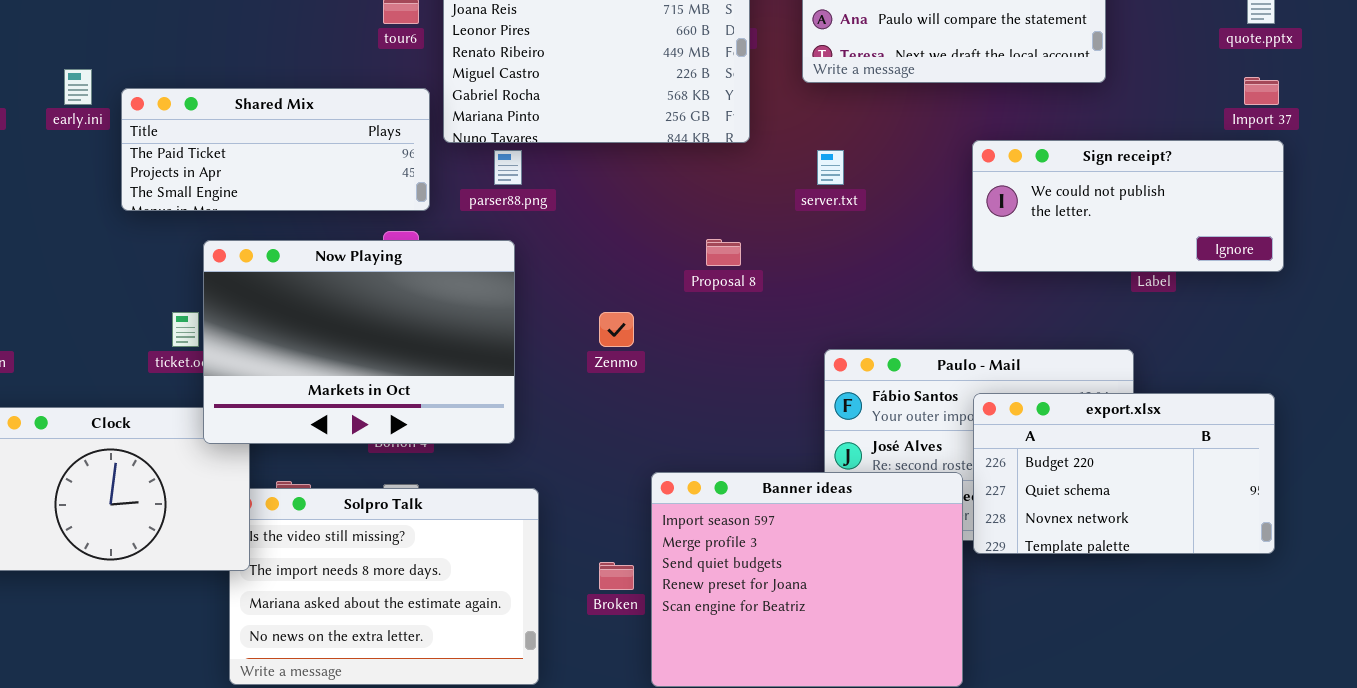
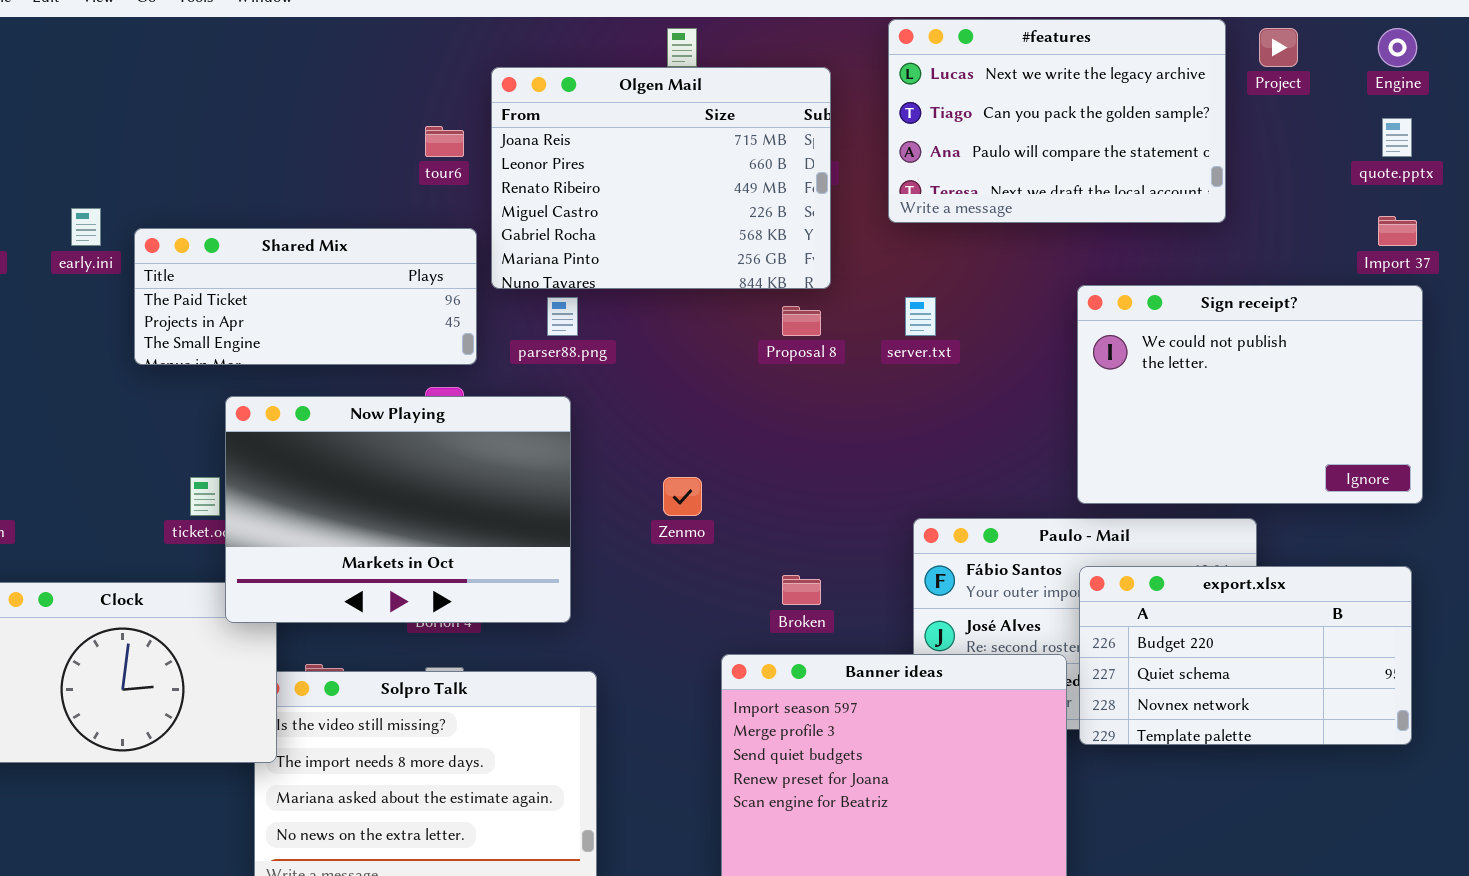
Sign receipt?: [972,140,1284,272] -> [1077,285,1423,504], resized
Proposal 8: [706,239,741,266] -> [782,306,821,336], moved
Broken: [599,562,634,590] -> [782,575,821,605], moved

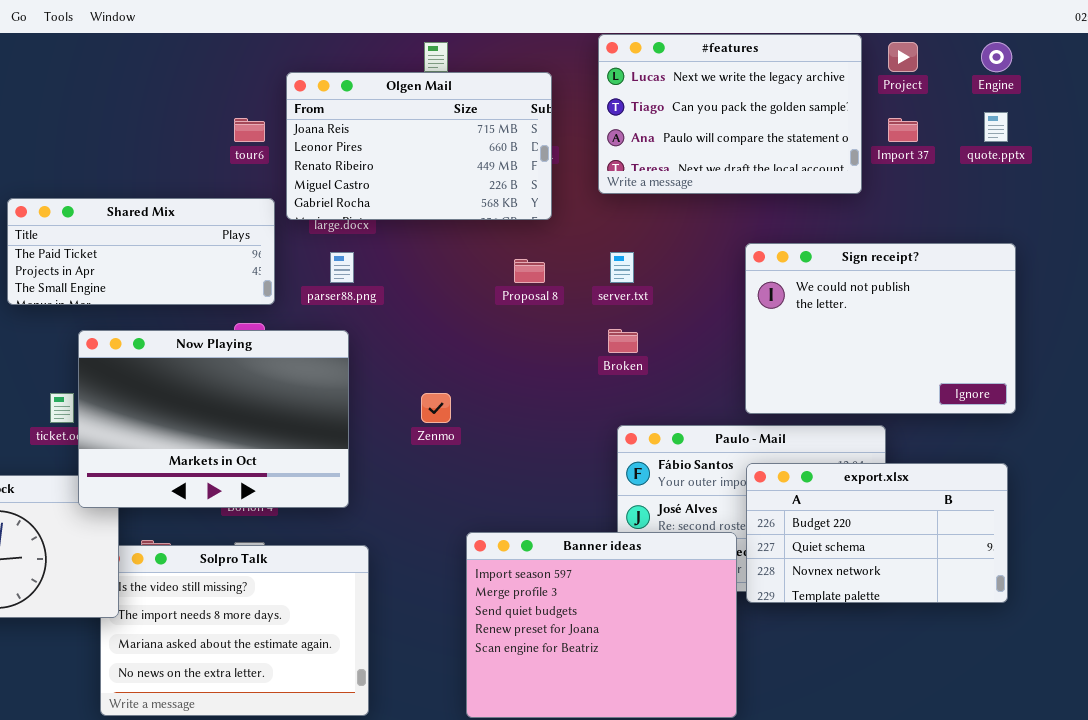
Olgen Mail: [491,67,831,289] -> [286,72,552,220], resized
Import 37: [1378,216,1417,246] -> [888,118,918,142], moved
Broken: [782,575,821,605] -> [608,329,638,353], moved

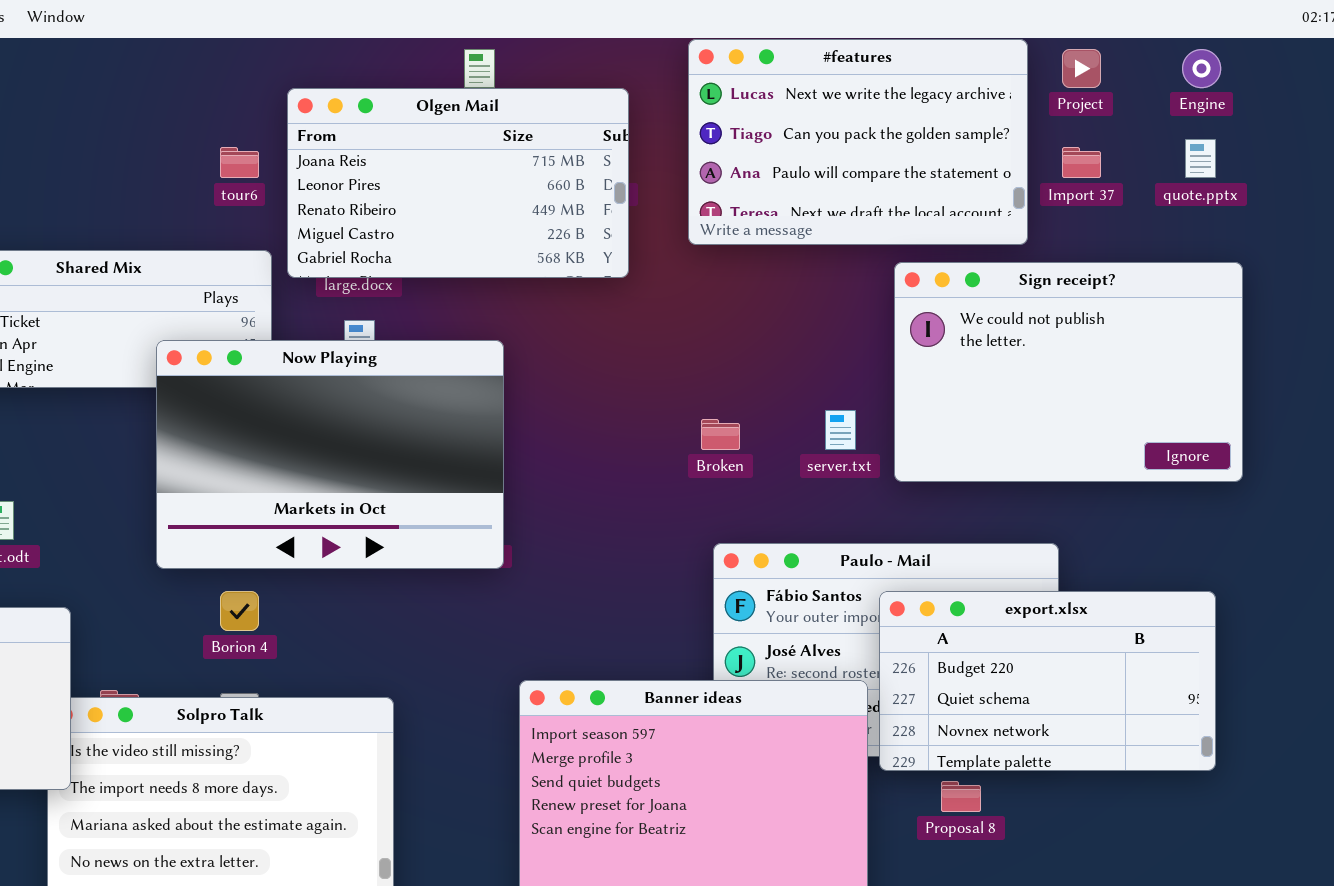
Sign receipt?: [745,243,1016,414] -> [894,262,1243,482], moved
server.txt: [610,252,634,283] -> [825,410,856,450], moved
Proposal 8: [514,259,545,283] -> [941,781,981,812], moved
Now Playing: [78,330,349,508] -> [156,340,504,569], moved

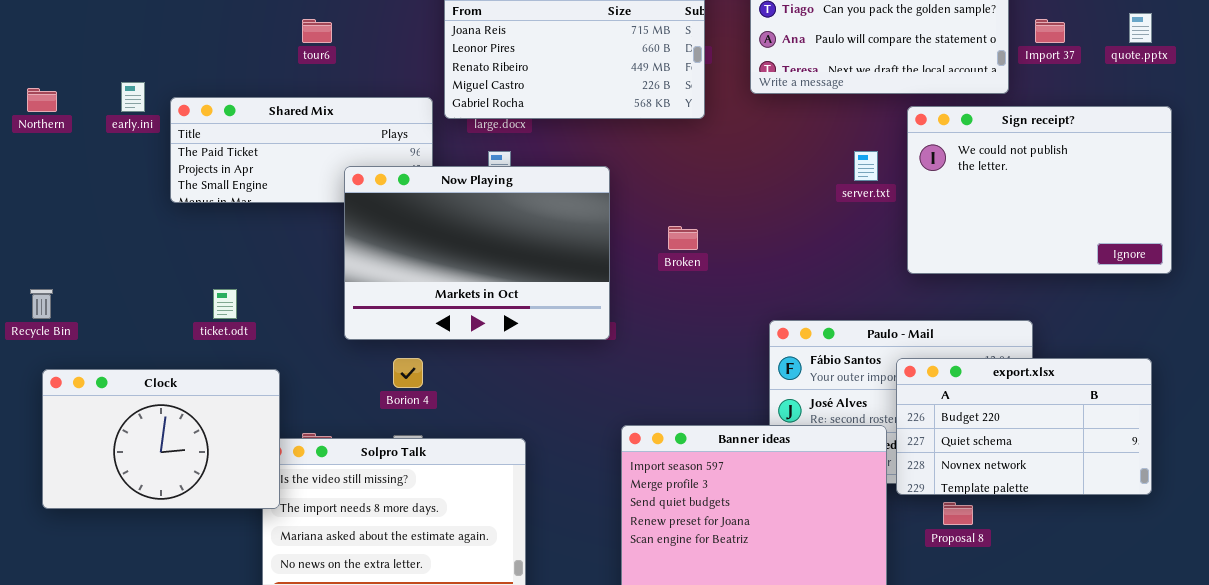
tour6: [220,147,259,178] -> [302,19,332,43], moved
server.txt: [825,410,856,450] -> [854,151,878,181], moved
Broken: [701,419,740,450] -> [668,226,698,250], moved

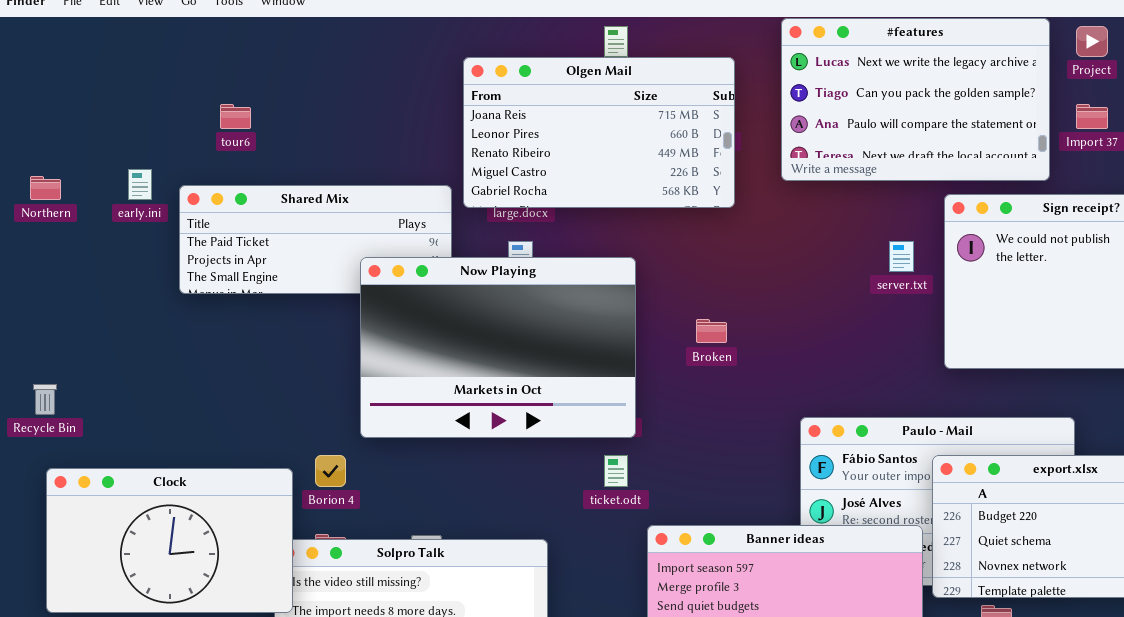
tour6: [302,19,332,43] -> [220,104,251,129], moved
ticket.odt: [213,289,237,319] -> [604,455,628,487], moved
Borion 4: [393,358,423,388] -> [315,455,346,487], moved

